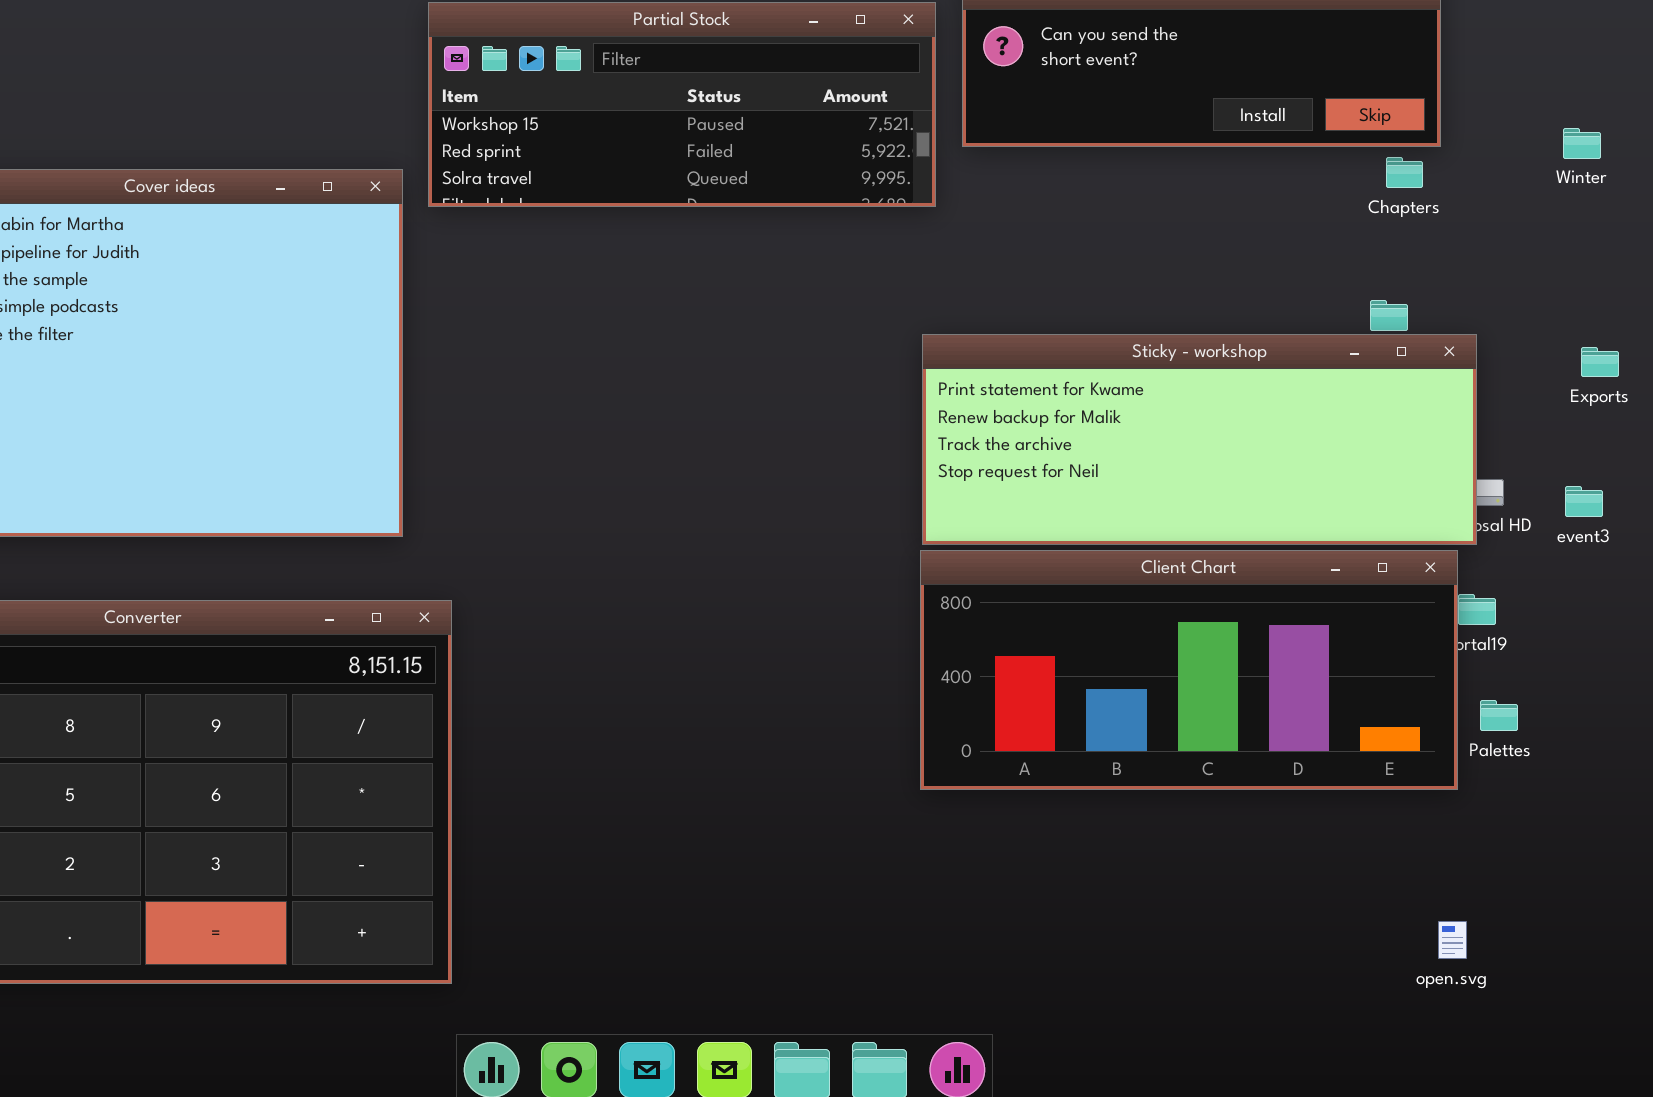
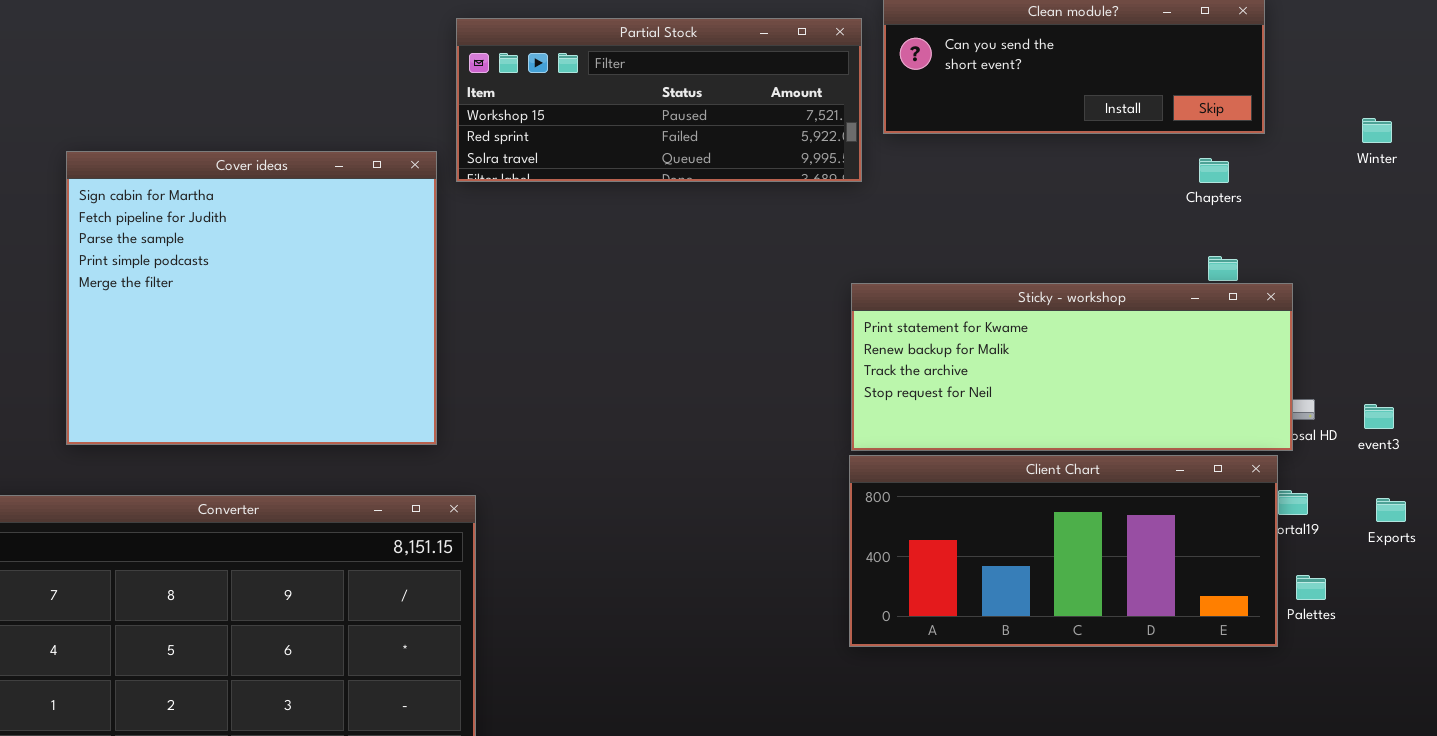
Chapters: [1386,157,1423,188] -> [1199,158,1229,183], moved
Exports: [1581,347,1619,377] -> [1376,498,1406,522], moved

